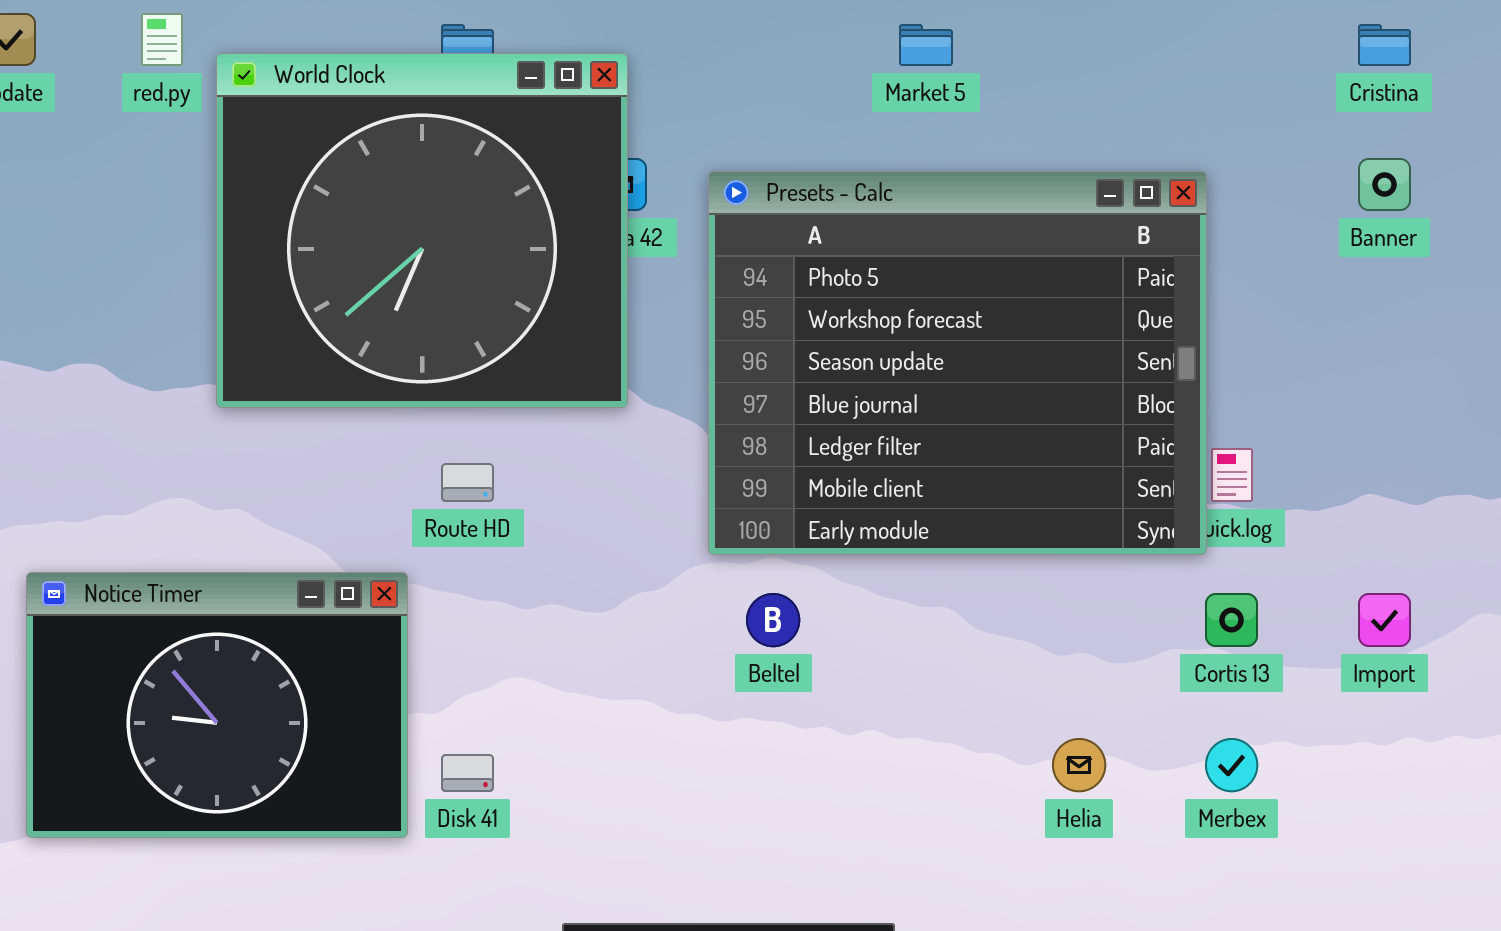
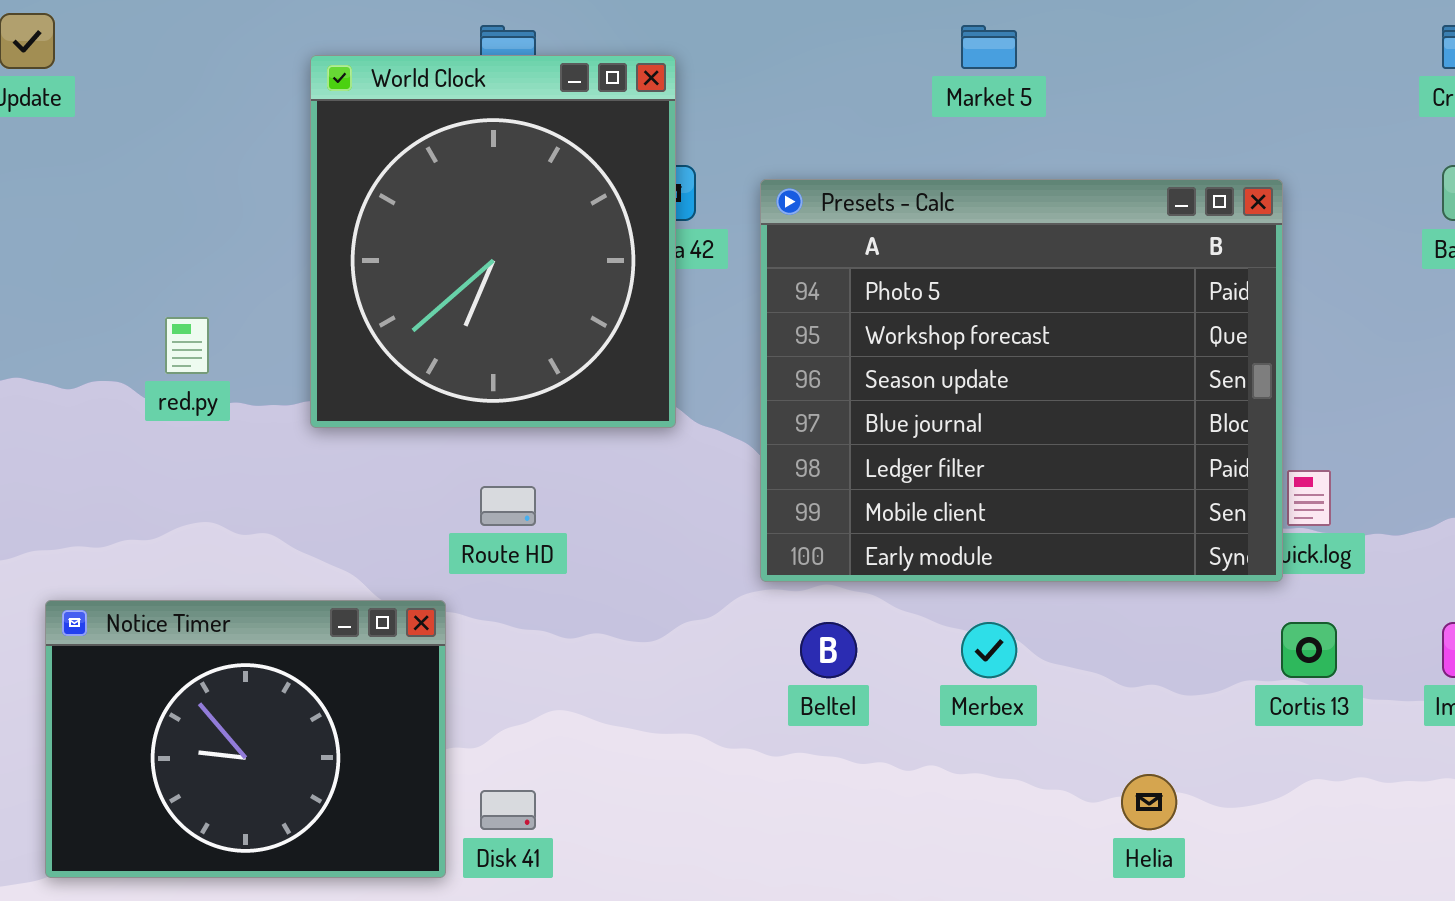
red.py: [141,13,183,66] -> [165,317,209,374], moved
World Clock: [216,53,628,408] -> [310,55,676,428], resized
Merbex: [1205,738,1258,792] -> [961,622,1017,678], moved

